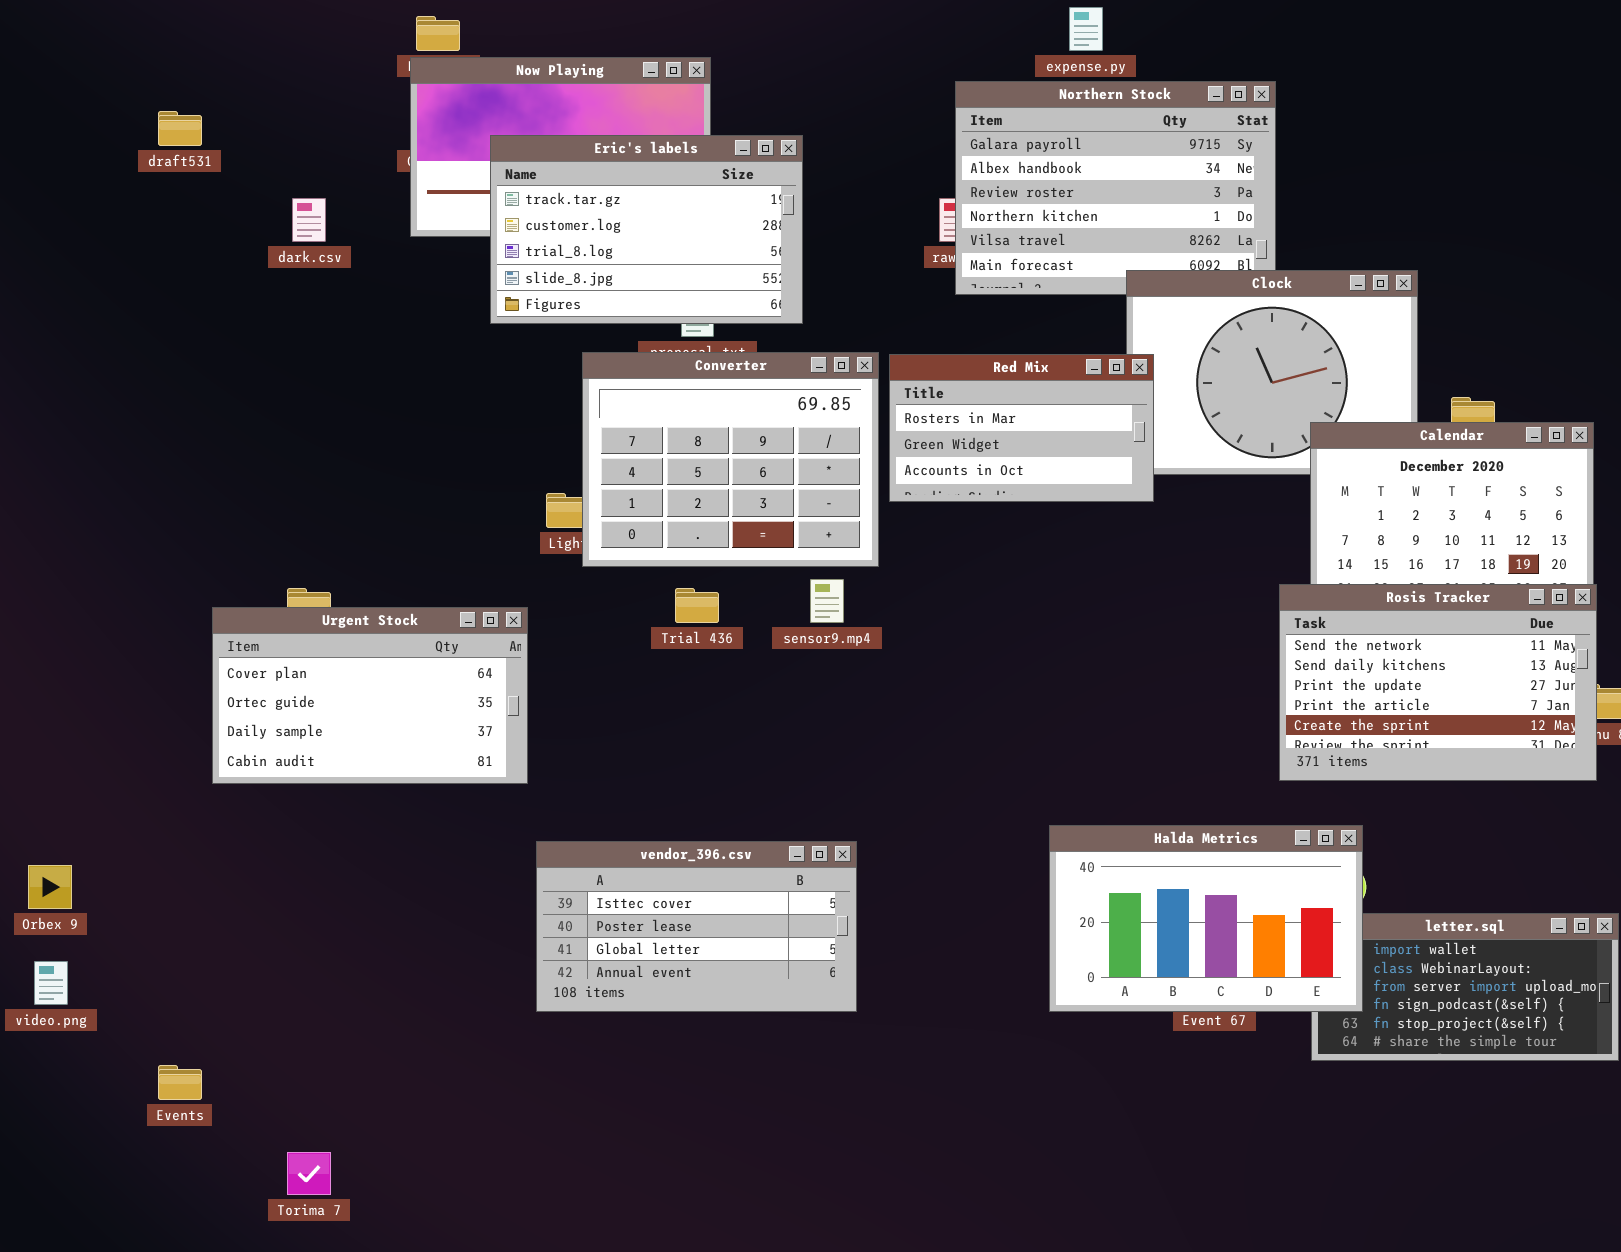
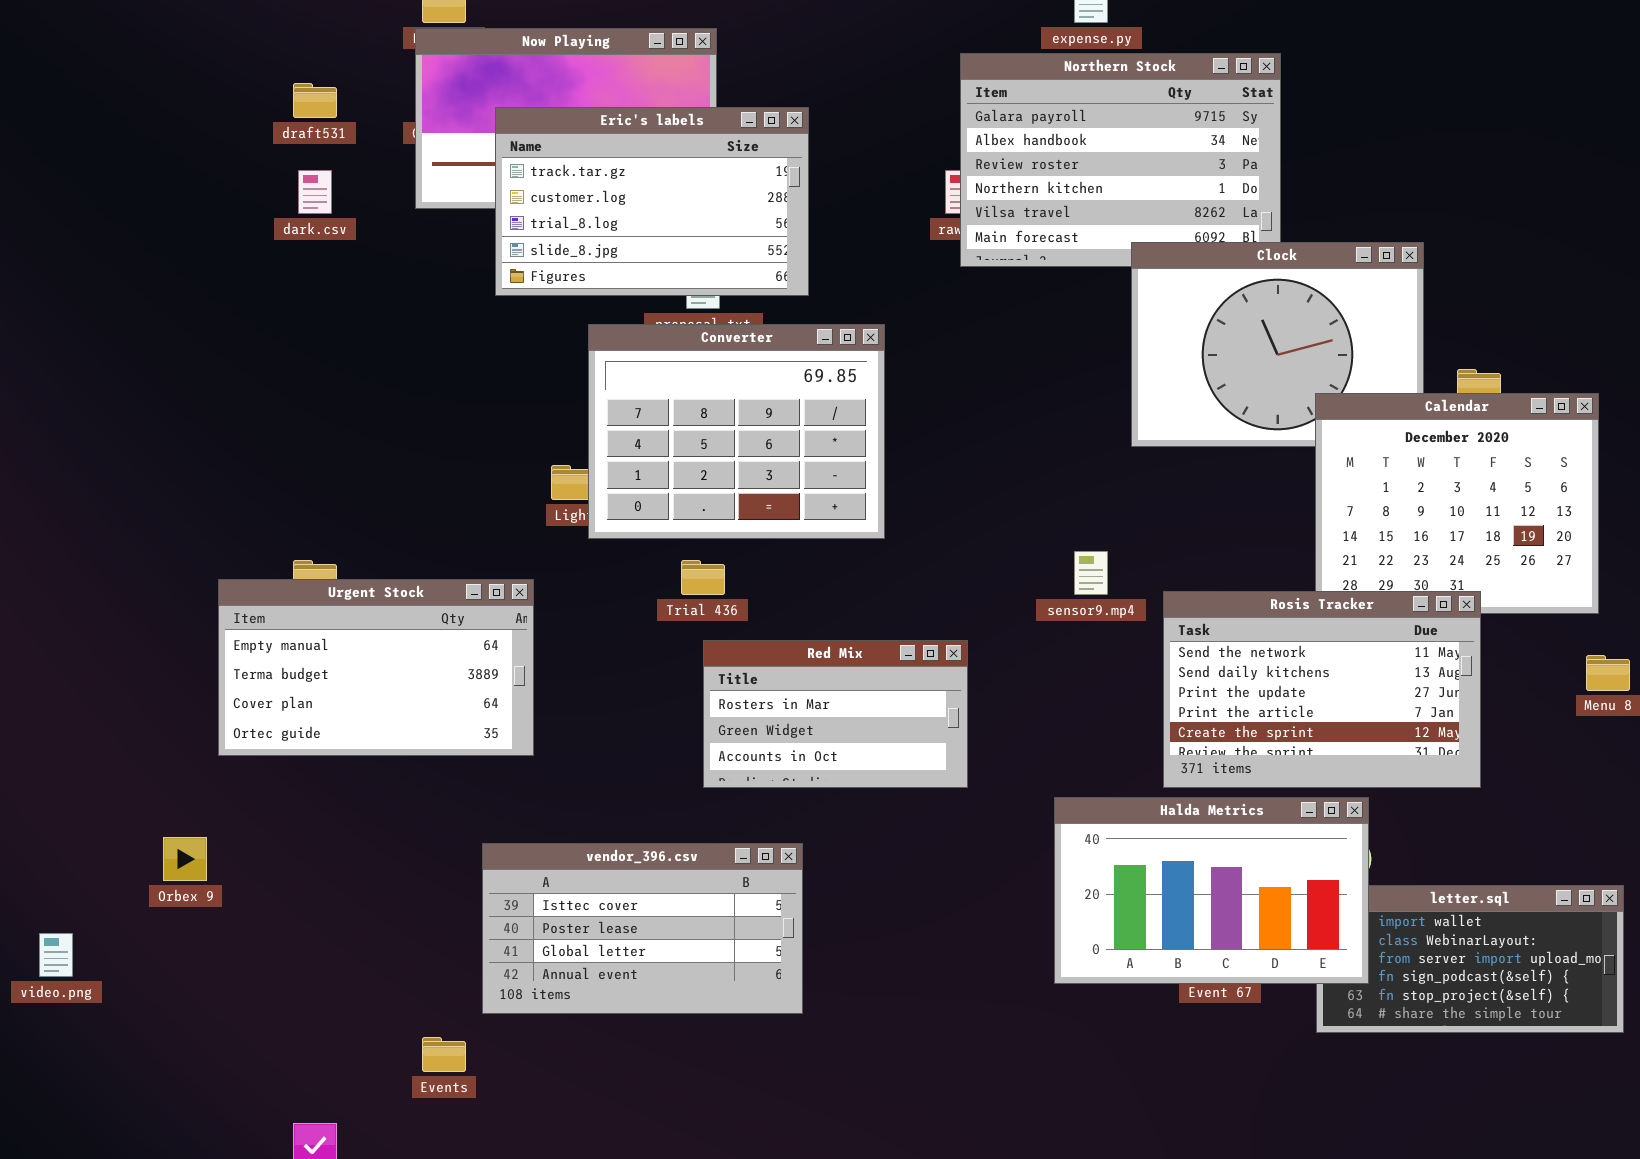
draft531: [158,111,202,146] -> [293,83,337,118], moved
Red Mix: [889,354,1154,502] -> [703,640,968,788], moved
sensor9.mp4: [810,579,844,623] -> [1074,551,1108,595], moved
Rosis Tracker: [1279,584,1597,781] -> [1163,591,1481,788], moved
Urgent Stock: [212,607,528,784] -> [218,579,534,756], scrolled up 2 rows
vendor_396.csv: [536,841,857,1012] -> [482,843,803,1014], moved
Orbex 9: [28,865,72,909] -> [163,837,207,881], moved
Events: [158,1065,202,1100] -> [422,1037,466,1072], moved

